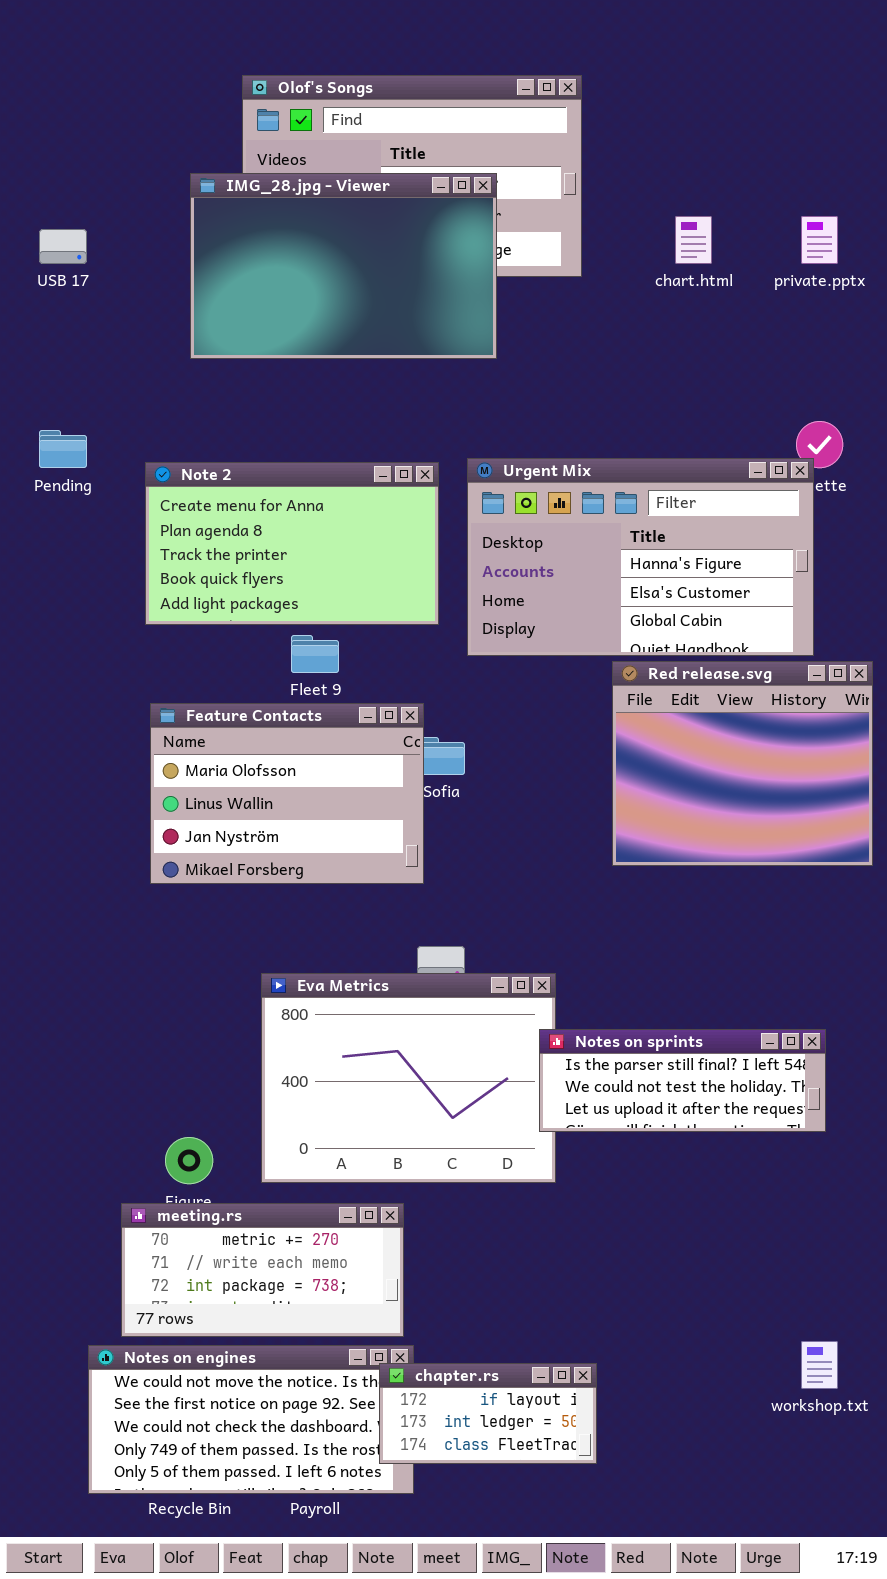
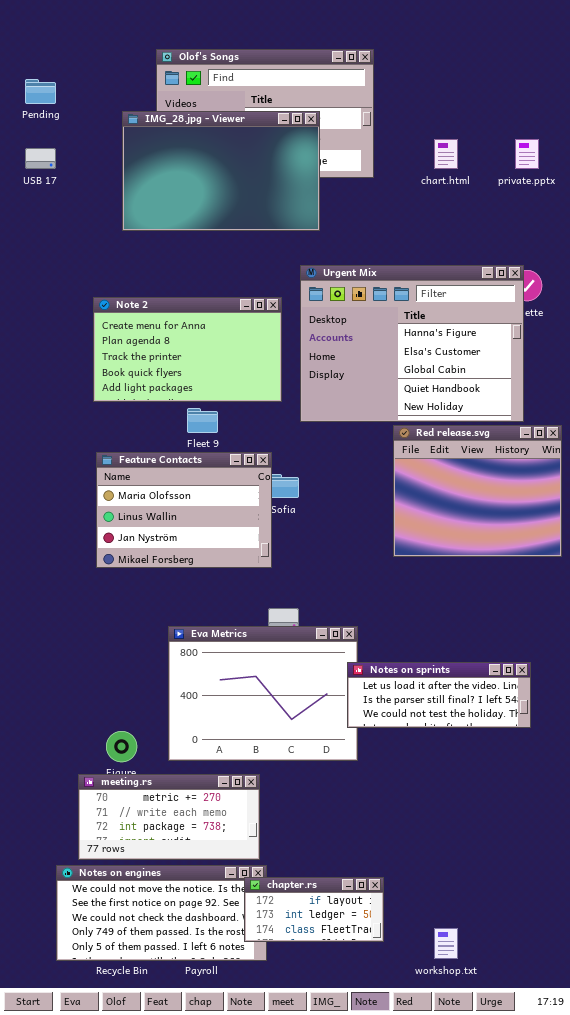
Pending: [39,430,87,468] -> [25,79,56,104], moved
Urgent Mix: [467,458,814,656] -> [300,265,524,422], resized
Notes on sprints: [539,1029,826,1132] -> [347,662,531,728], scrolled up 1 row
workshop.txt: [801,1341,838,1389] -> [434,928,458,959], moved

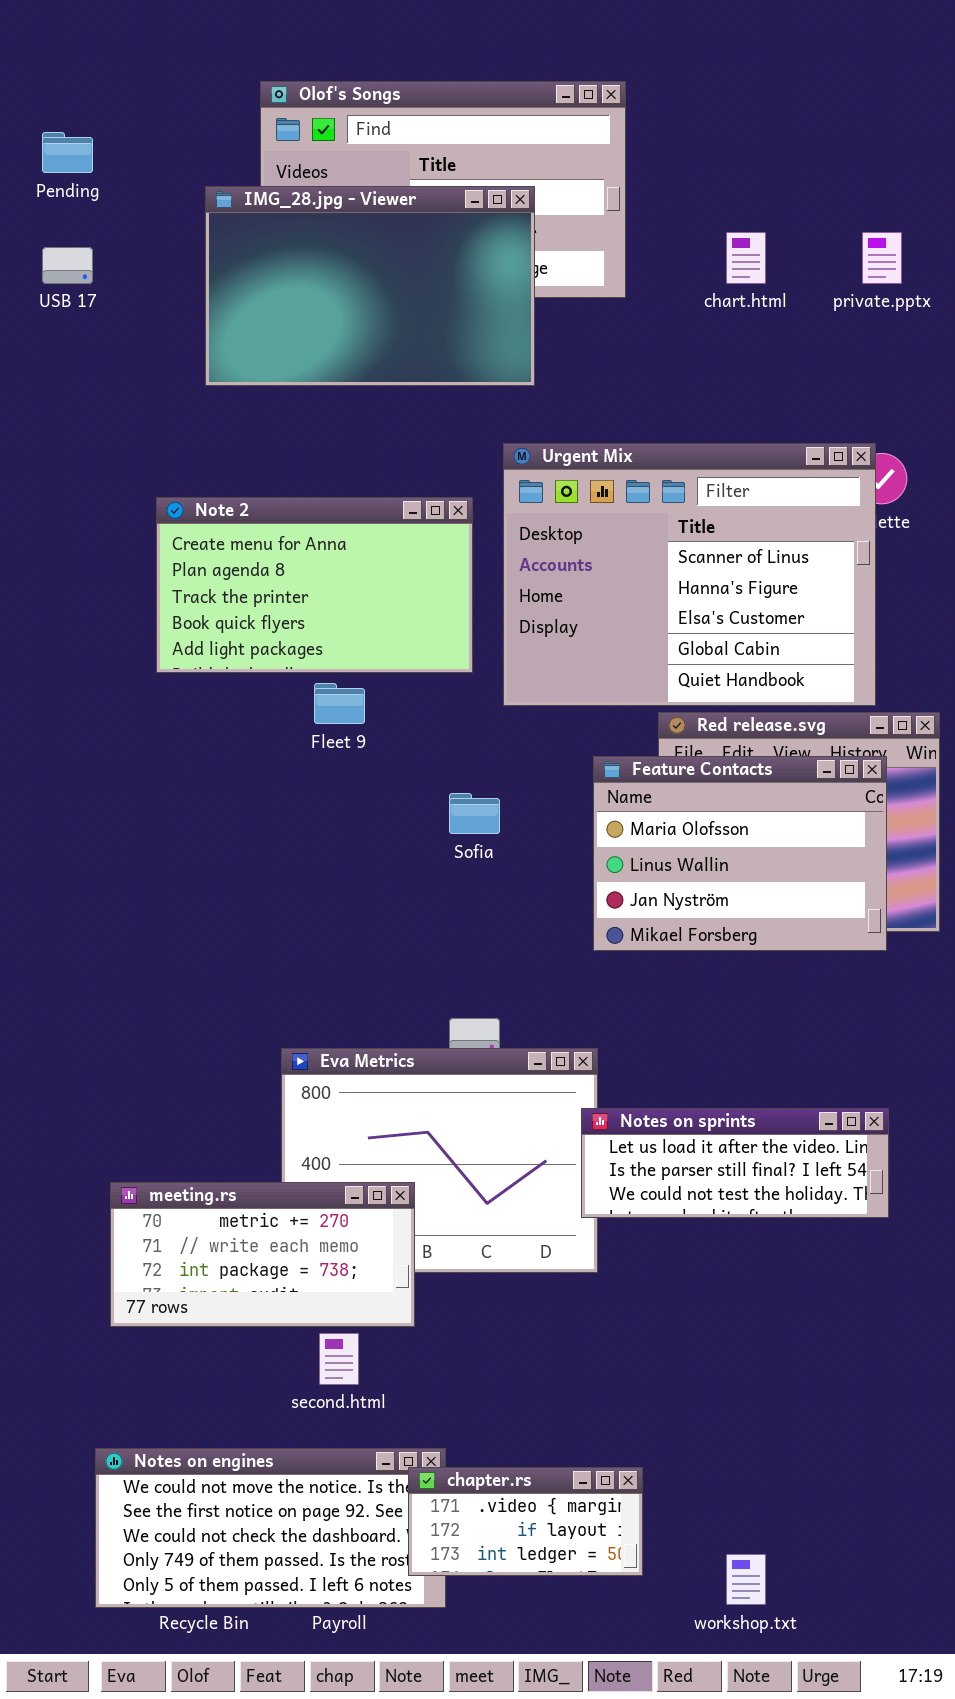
Urgent Mix: [300,265,524,422] -> [503,443,876,706], scrolled up 1 row
Feature Contacts: [96,452,272,568] -> [593,756,887,951], moved
meeting.rs: [78,774,260,860] -> [110,1182,415,1327], moved
chapter.rs: [244,877,384,942] -> [408,1467,643,1576], scrolled up 1 row

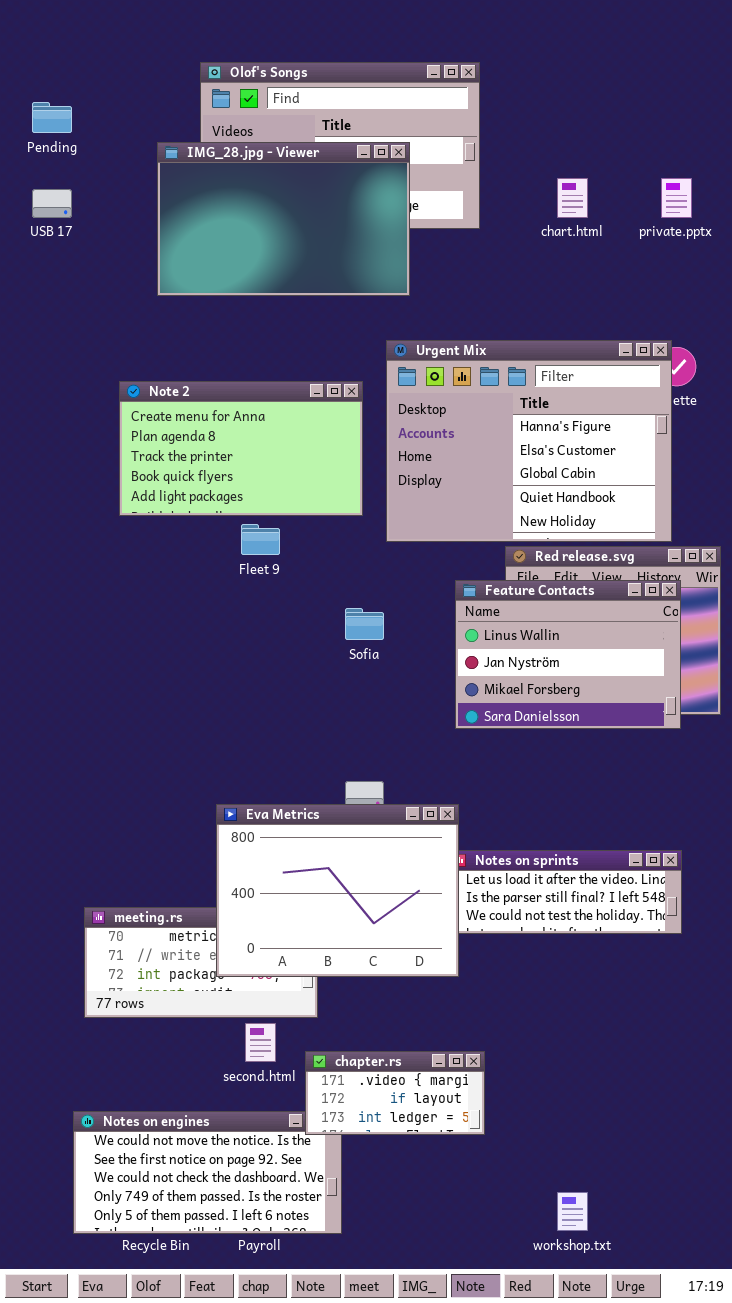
Urgent Mix: [503,443,876,706] -> [386,340,672,542], scrolled down 1 row
Feature Contacts: [593,756,887,951] -> [455,580,681,729], scrolled down 1 row
Eva Metrics: [281,1048,598,1273] -> [216,804,459,977], raised
chapter.rs: [408,1467,643,1576] -> [305,1051,485,1135], moved

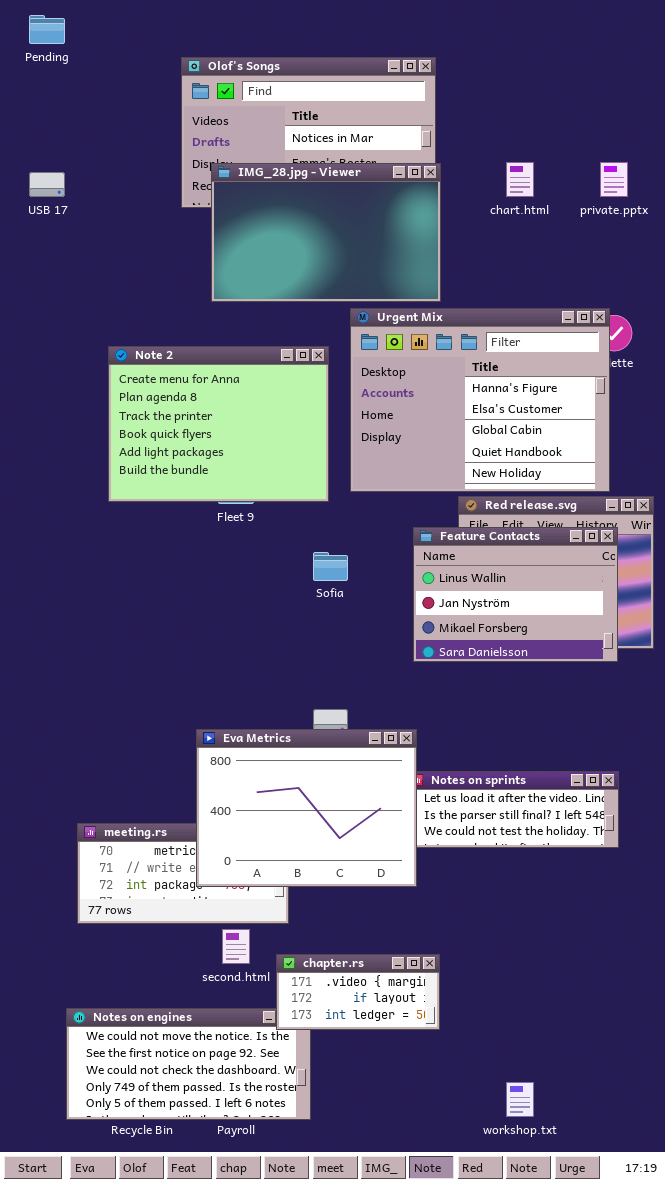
Pending: [32,102,72,133] -> [29,15,65,44], moved
IMG_28.jpg - Viewer: [157,142,410,296] -> [211,163,441,302], moved
Note 2: [119,381,363,516] -> [108,346,329,502], resized

